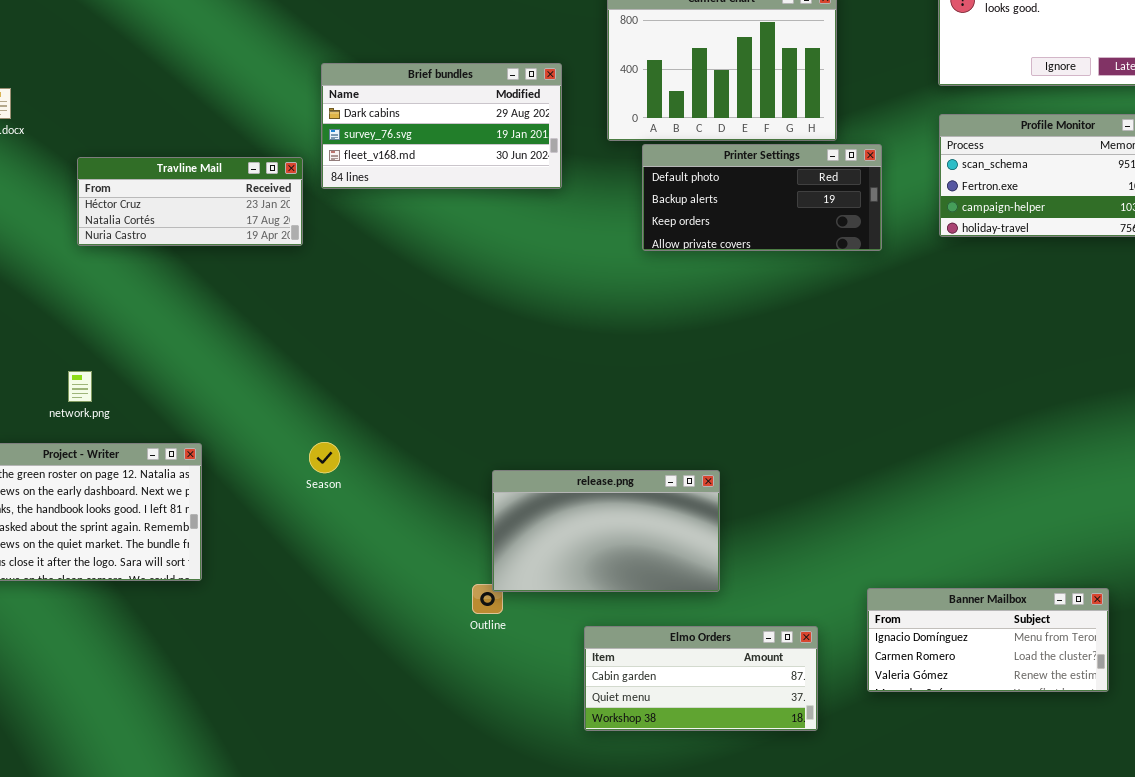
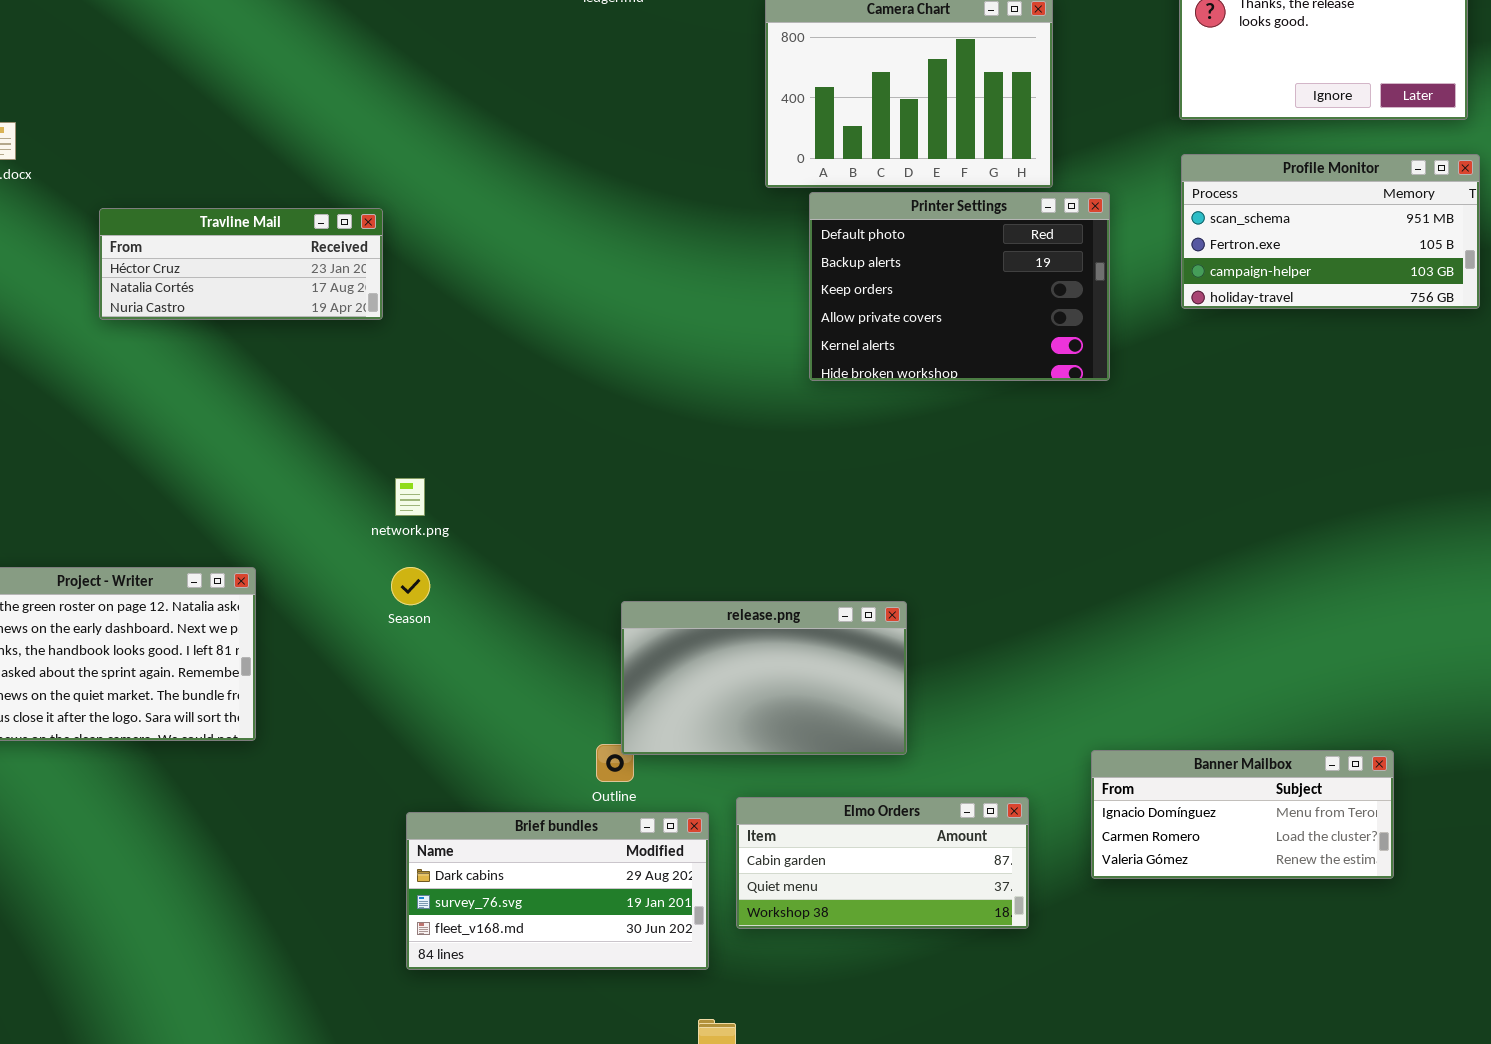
Brief bundles: [321,63,562,189] -> [406,812,709,970], moved
Printer Settings: [642,144,882,251] -> [809,192,1110,381], resized
network.png: [68,371,92,402] -> [395,478,425,516], moved

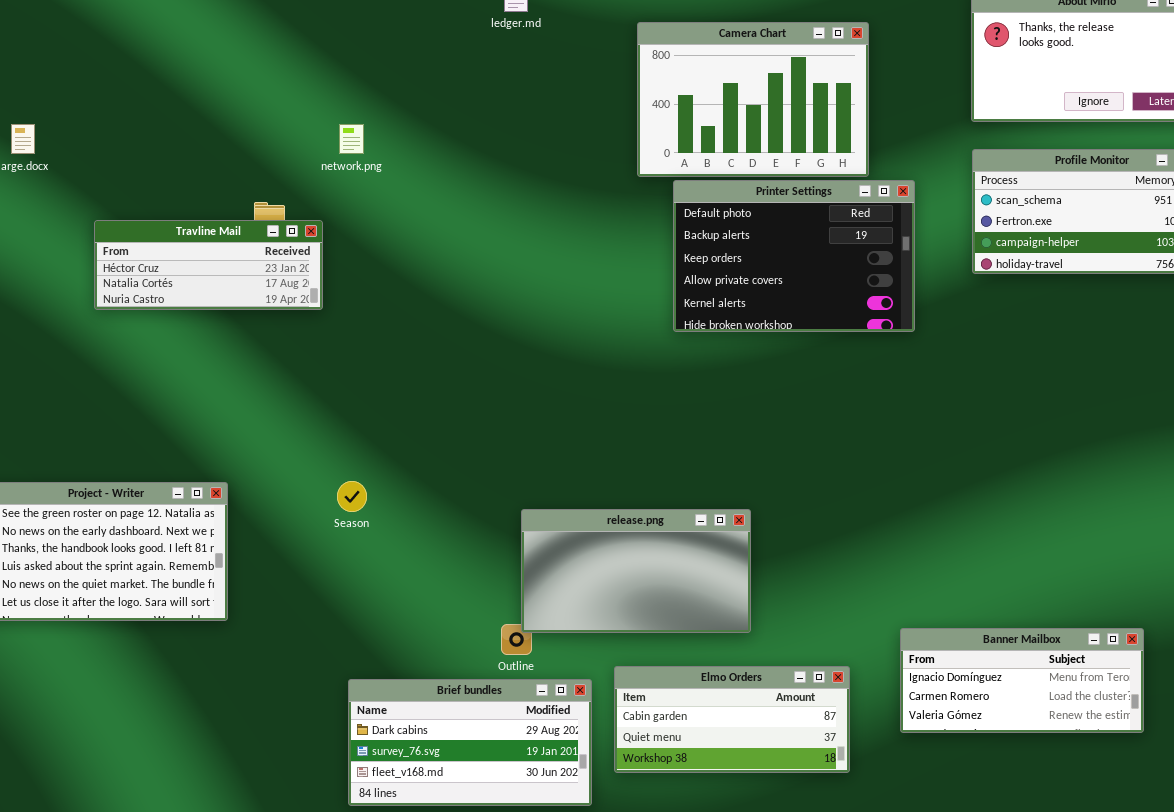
Travline Mail: [99,208,383,320] -> [94,220,323,310], moved
network.png: [395,478,425,516] -> [339,124,364,154], moved

